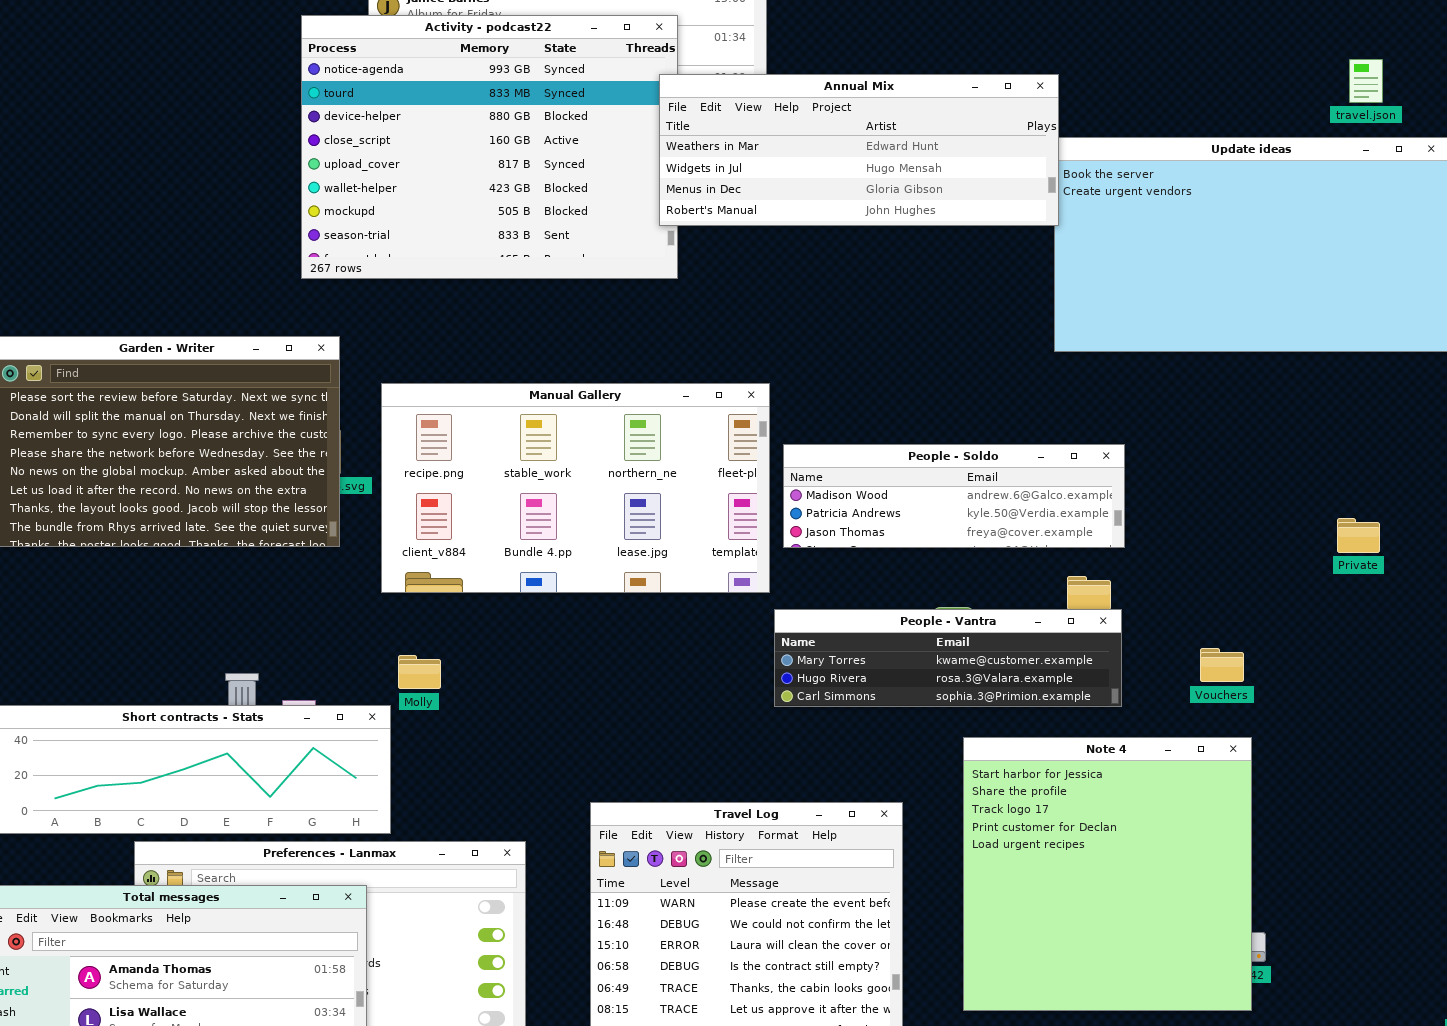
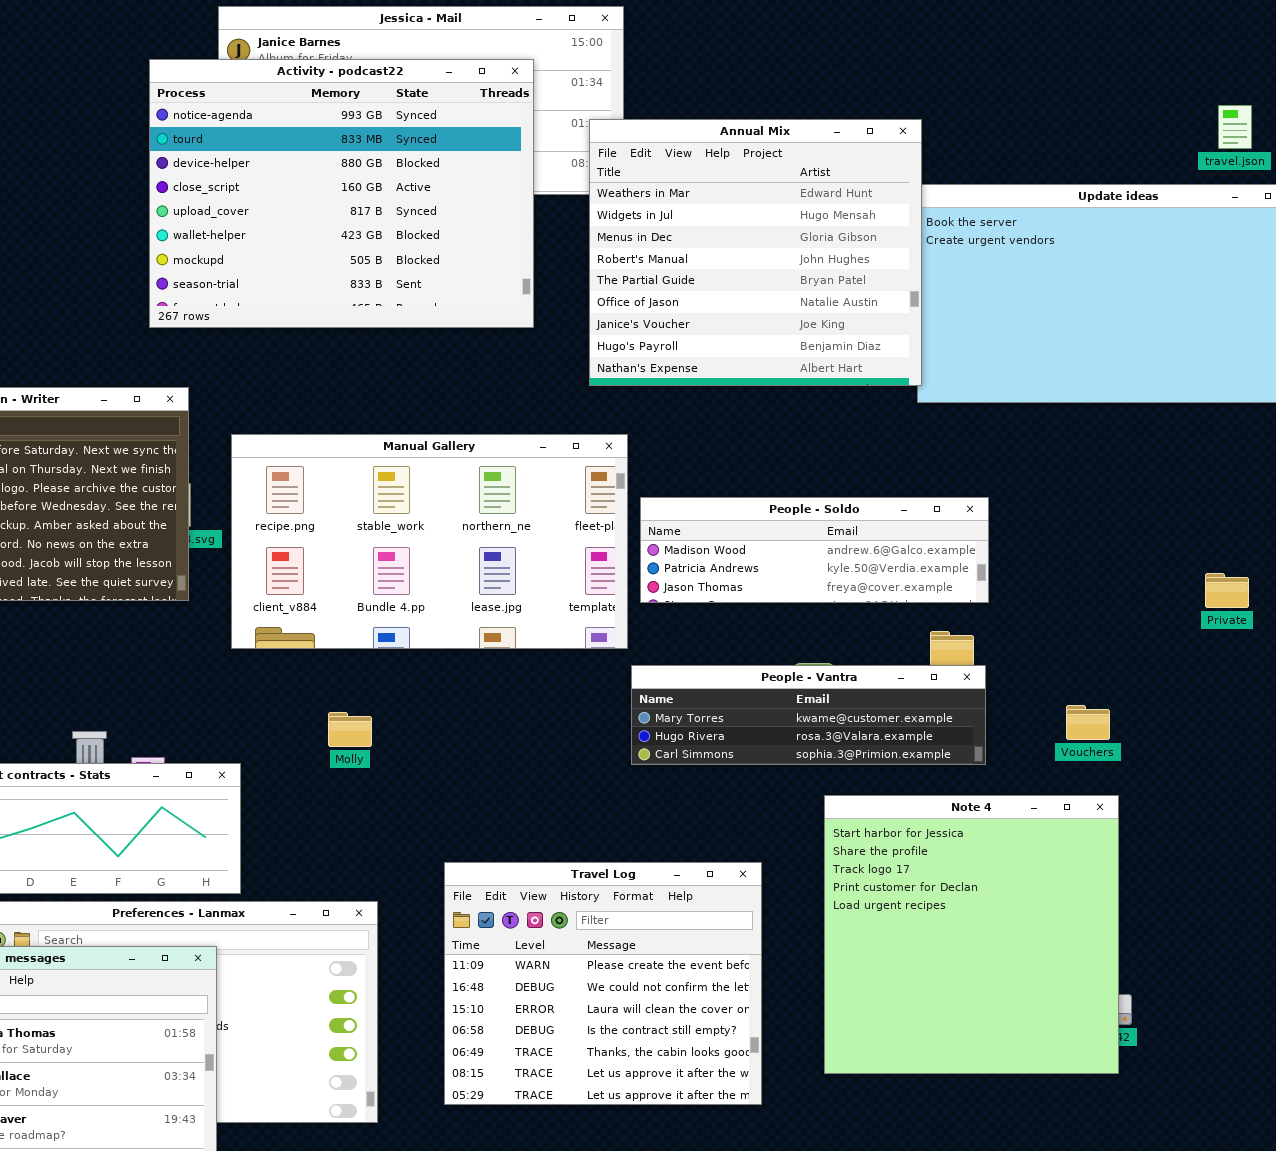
Annual Mix: [659,74,1059,226] -> [589,119,922,386], resized
Molly: [398,655,441,689] -> [328,712,372,747], moved

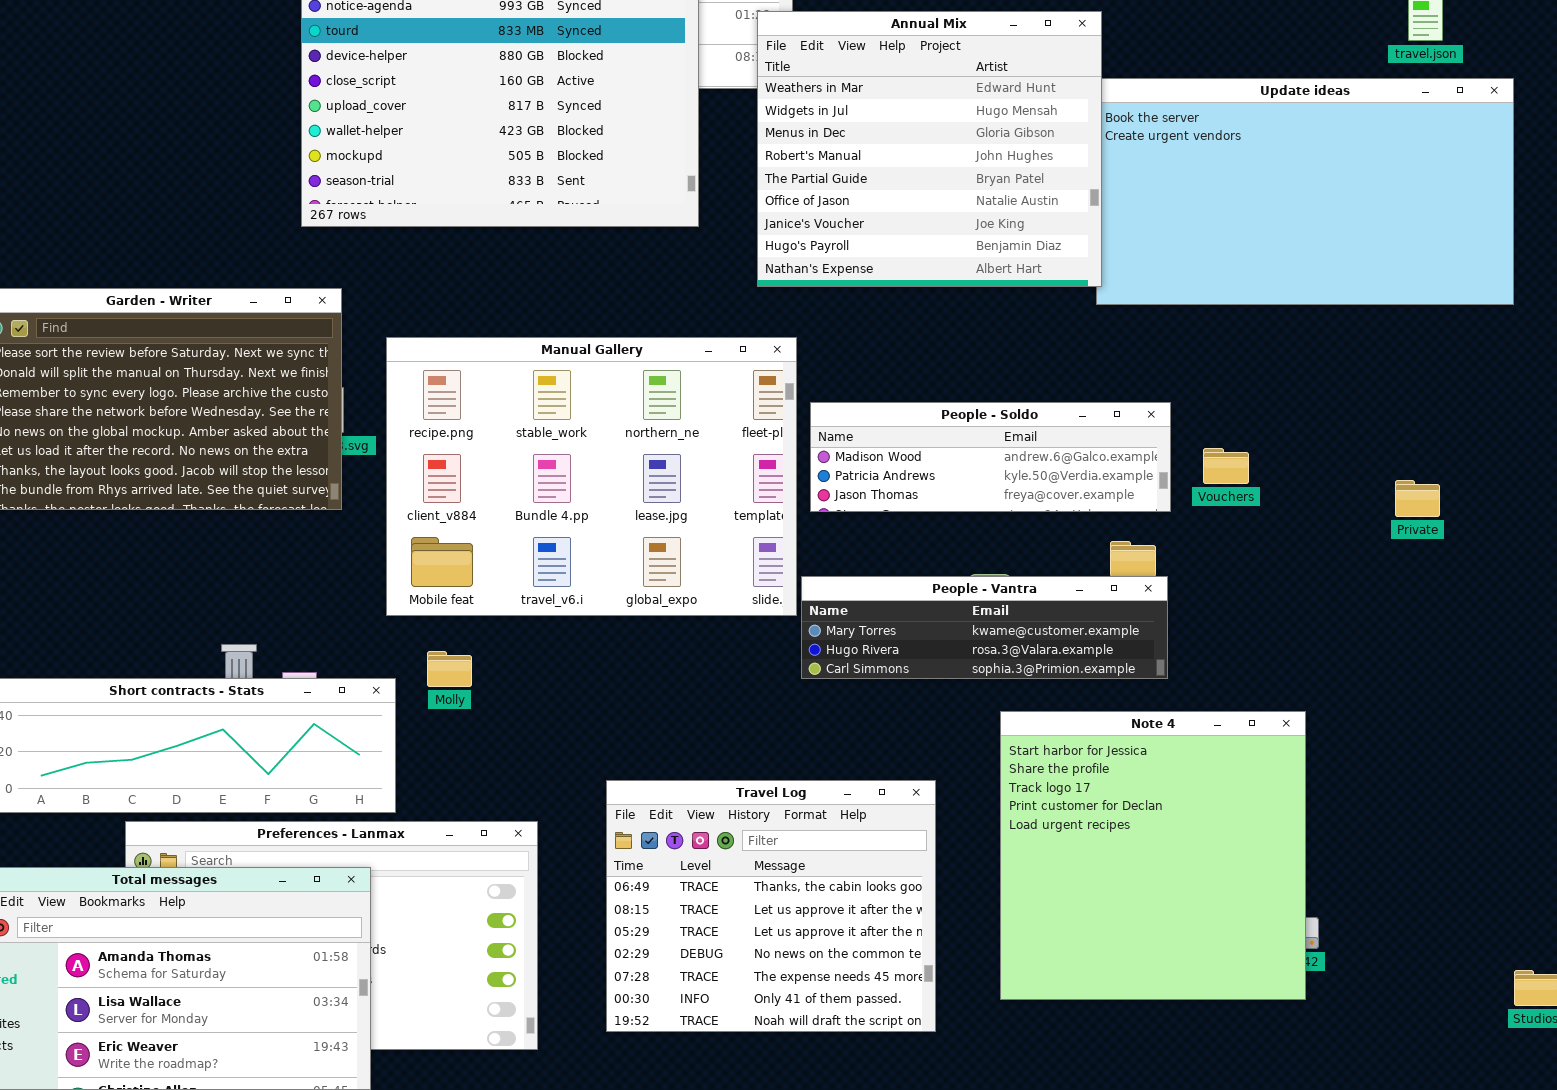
Manual Gallery: [231,434,628,649] -> [386,337,797,616], resized
Vouchers: [1066,705,1110,740] -> [1203,448,1249,484], moved
Molly: [328,712,372,747] -> [427,651,472,687], moved
Travel Log: [444,862,762,1105] -> [606,780,936,1032], scrolled down 4 rows

